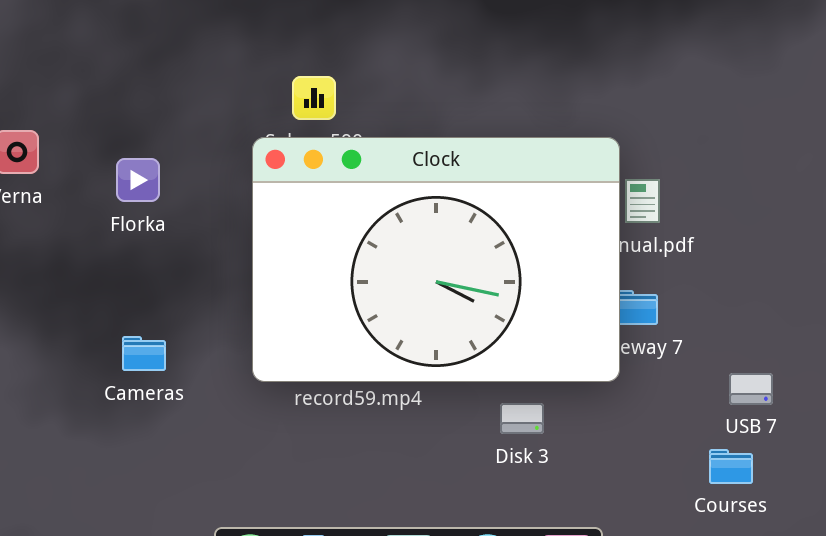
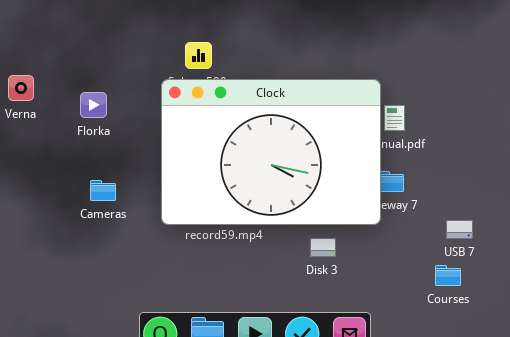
Cameras: [122,336,166,371] -> [90,180,116,201], moved

